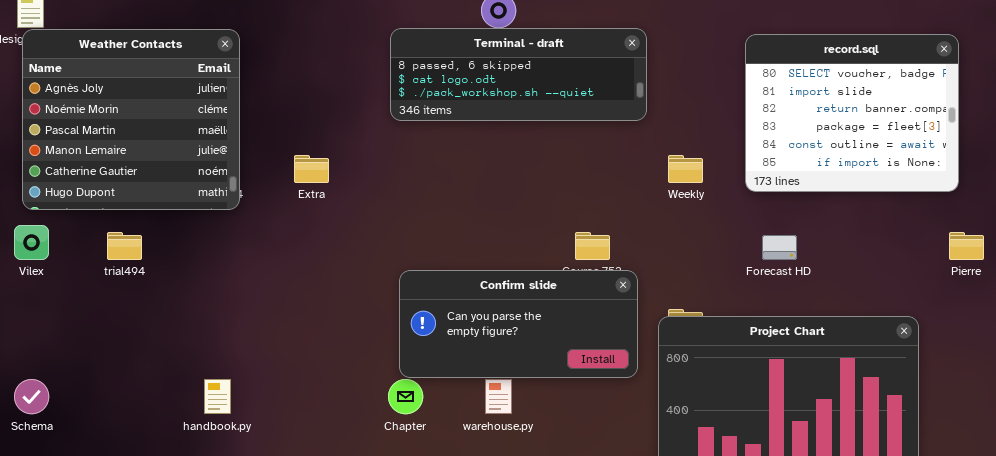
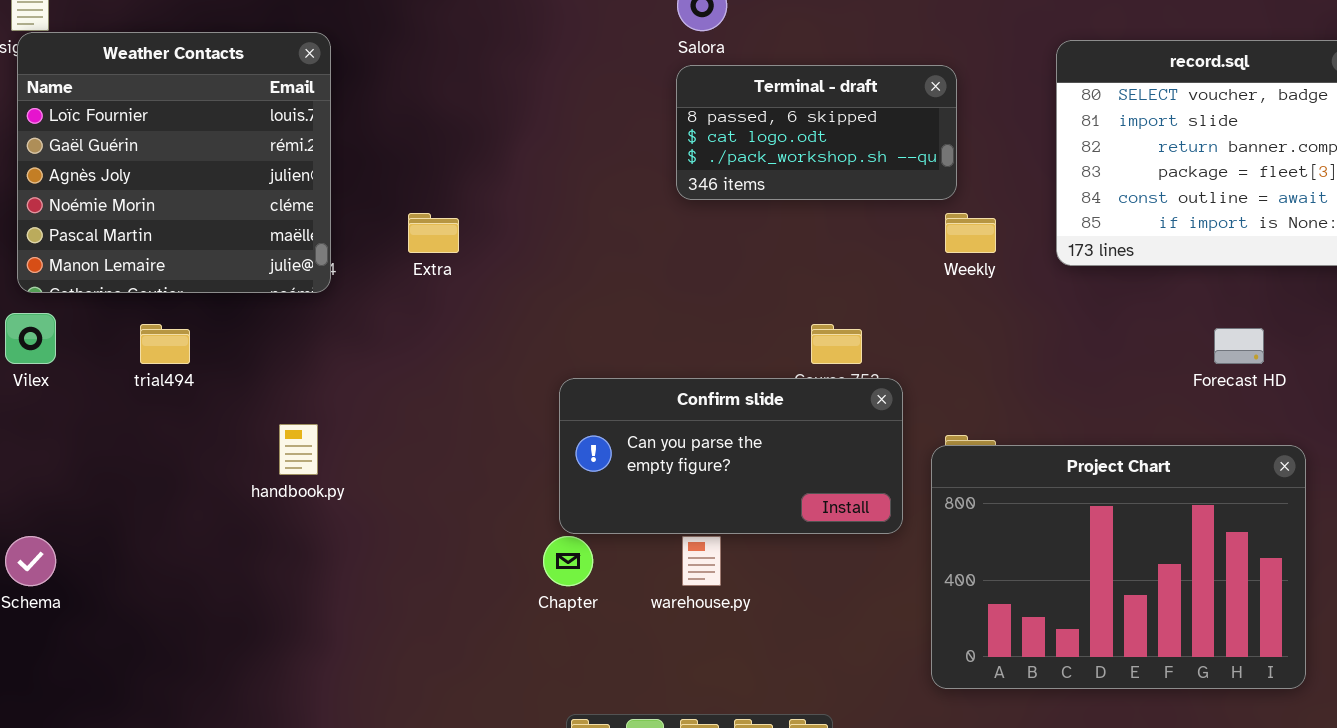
Terminal - draft: [390,28,647,121] -> [676,65,957,200], moved, resized
Weather Contacts: [22,29,240,210] -> [17,32,331,293], scrolled up 2 rows
Forecast HD: [762,235,797,260] -> [1214,328,1264,364], moved
handbook.py: [204,379,231,414] -> [279,424,318,475], moved

